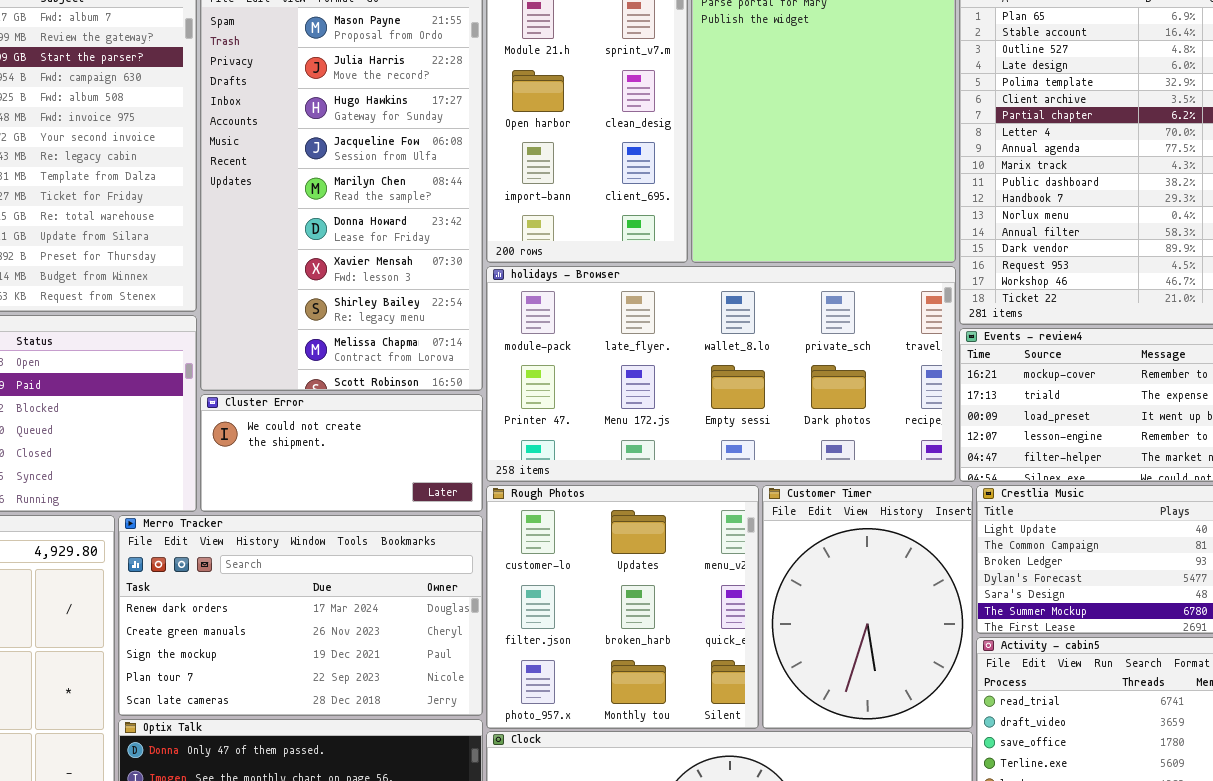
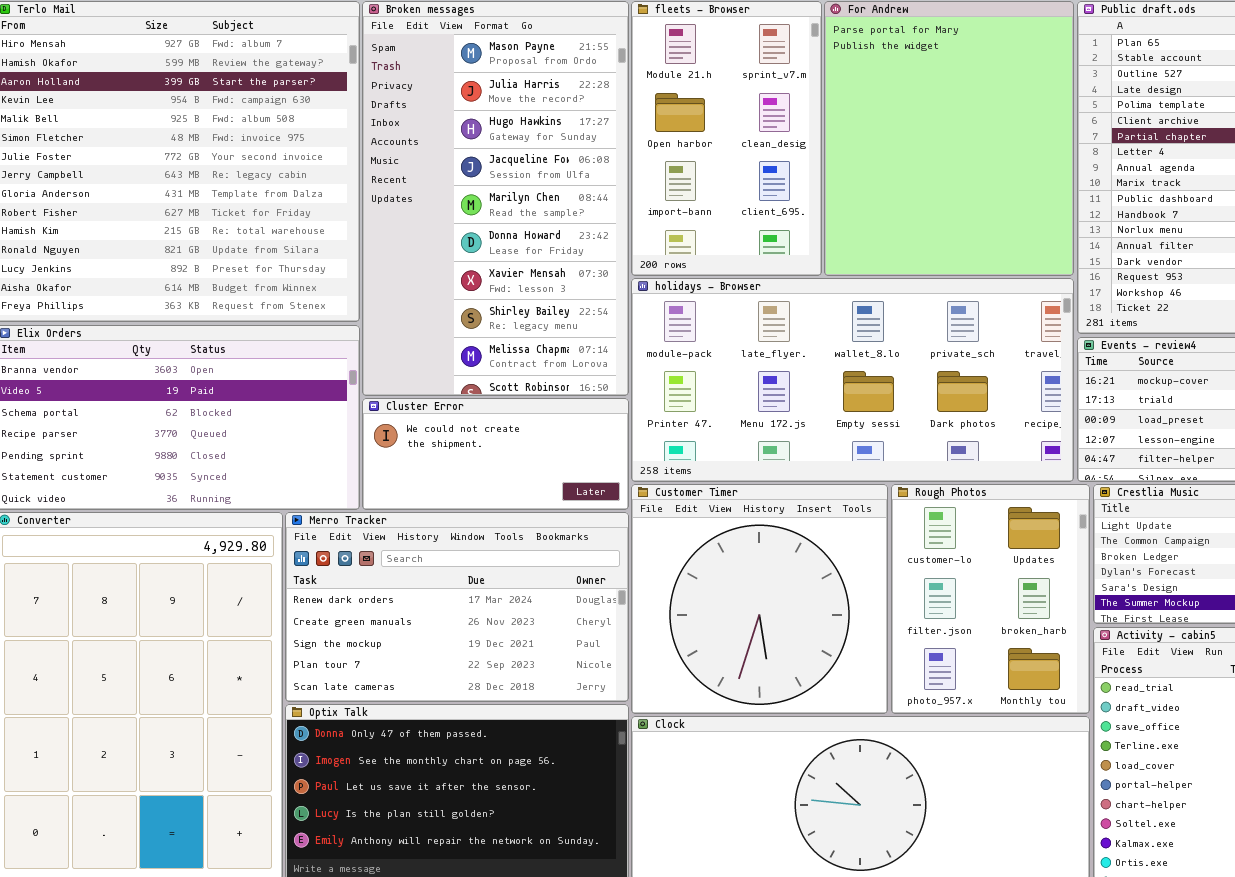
Rough Photos: [486,485,759,729] -> [891,484,1090,714], moved, resized
Customer Timer: [762,485,973,729] -> [631,484,888,714], moved, resized

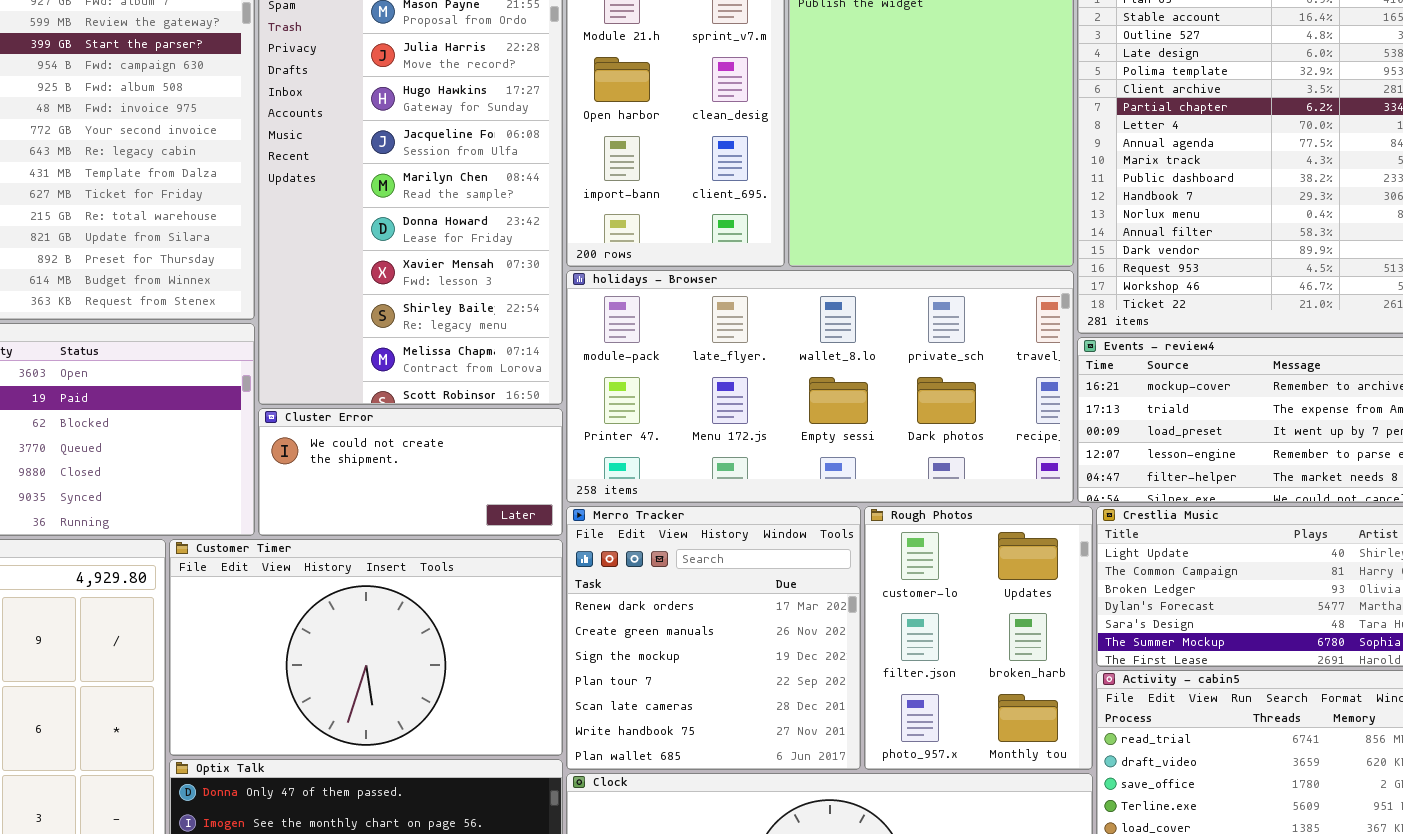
Customer Timer: [631,484,888,714] -> [169,539,563,756], moved, resized
Merro Tracker: [285,512,629,702] -> [566,506,861,770], moved, resized

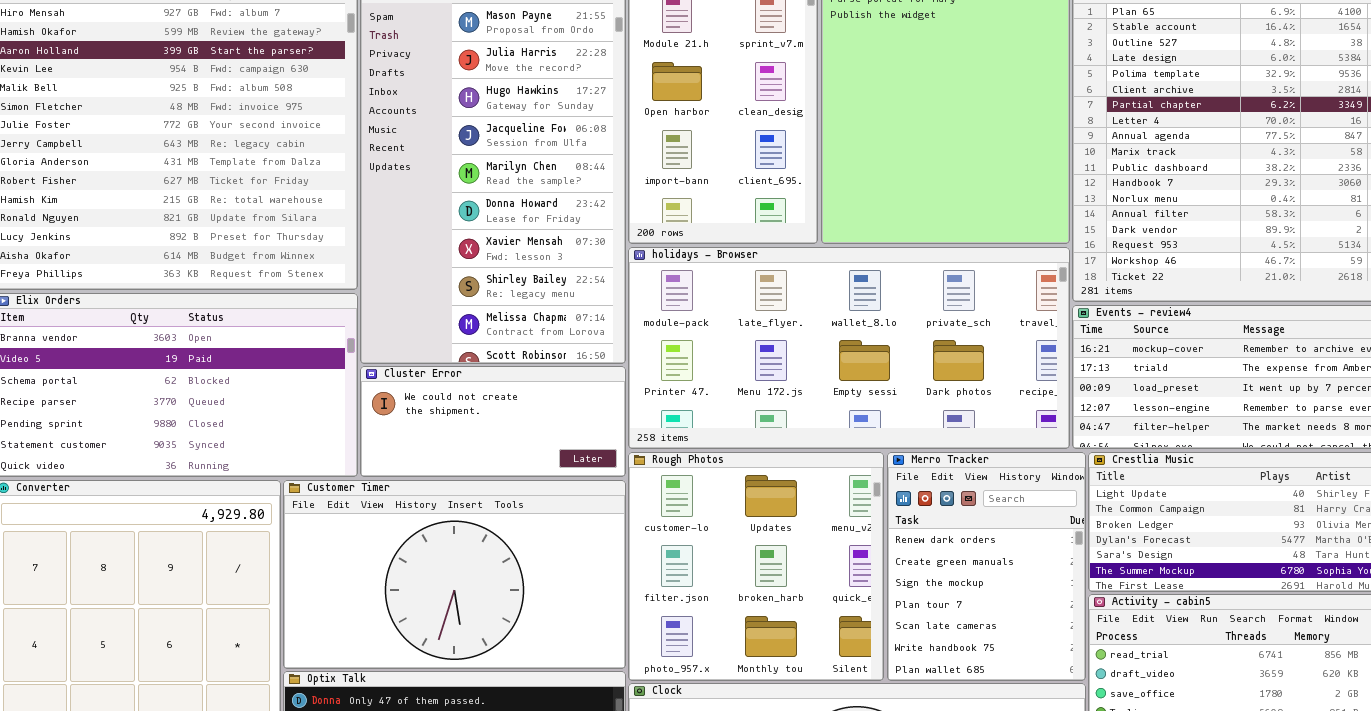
Merro Tracker: [566,506,861,770] -> [887,452,1086,681], moved, resized
Rough Photos: [864,506,1093,770] -> [628,452,884,681], moved, resized

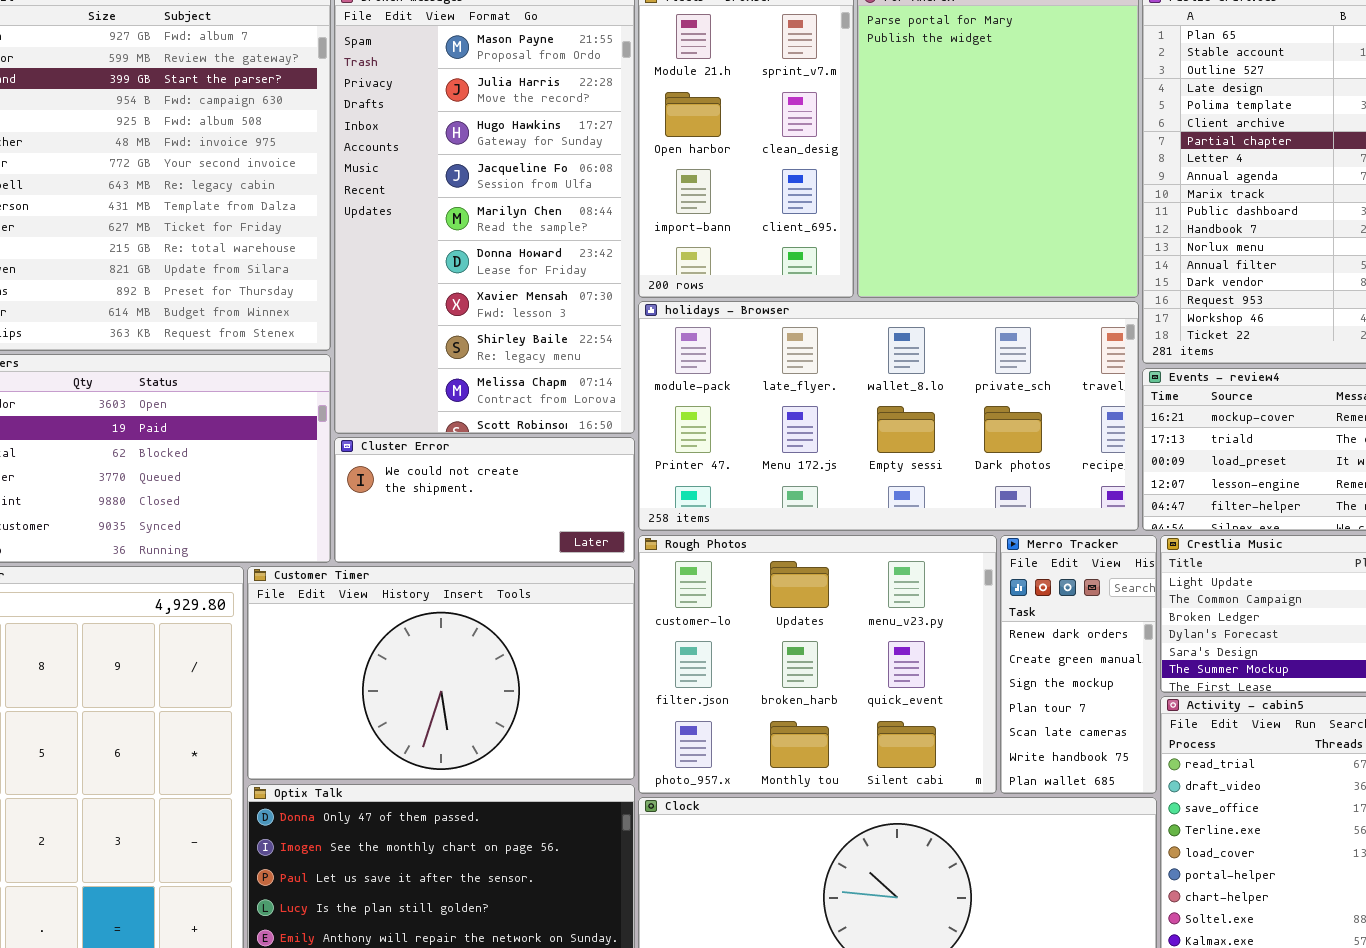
Rough Photos: [628,452,884,681] -> [638,535,997,794], resized
Merro Tracker: [887,452,1086,681] -> [1000,535,1157,794], resized

